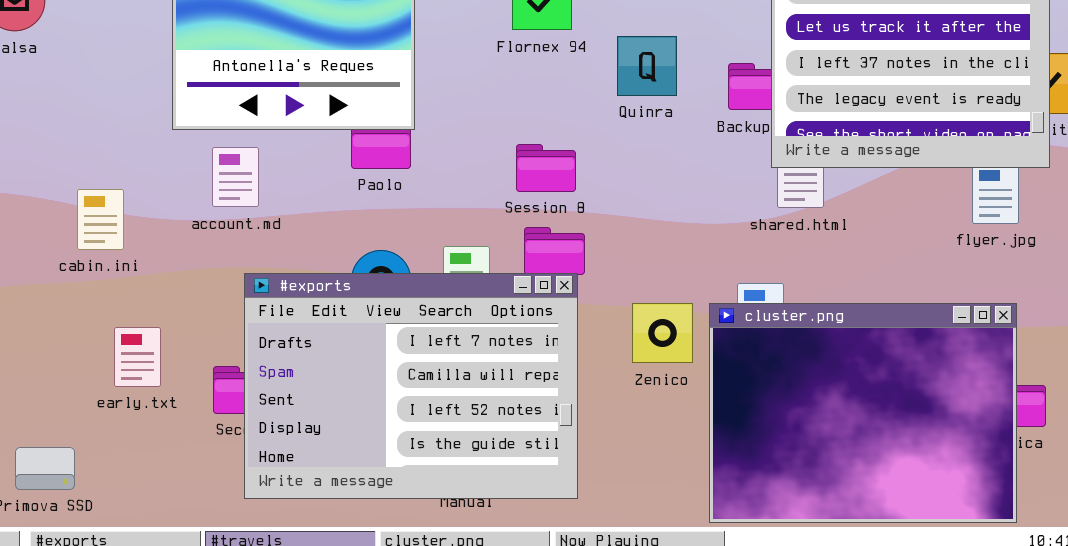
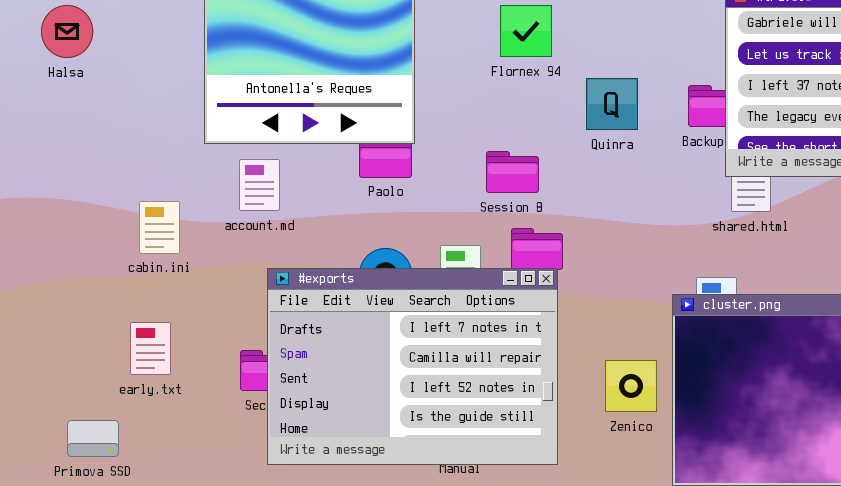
Quinra: [617,36,677,96] -> [586,78,638,130], moved
Session 8: [516,144,576,192] -> [486,151,539,193], moved
cabin.ini: [77,189,124,250] -> [139,201,180,254], moved
Zenico: [632,303,693,363] -> [605,360,657,412], moved
early.txt: [114,327,161,387] -> [130,322,171,375], moved

